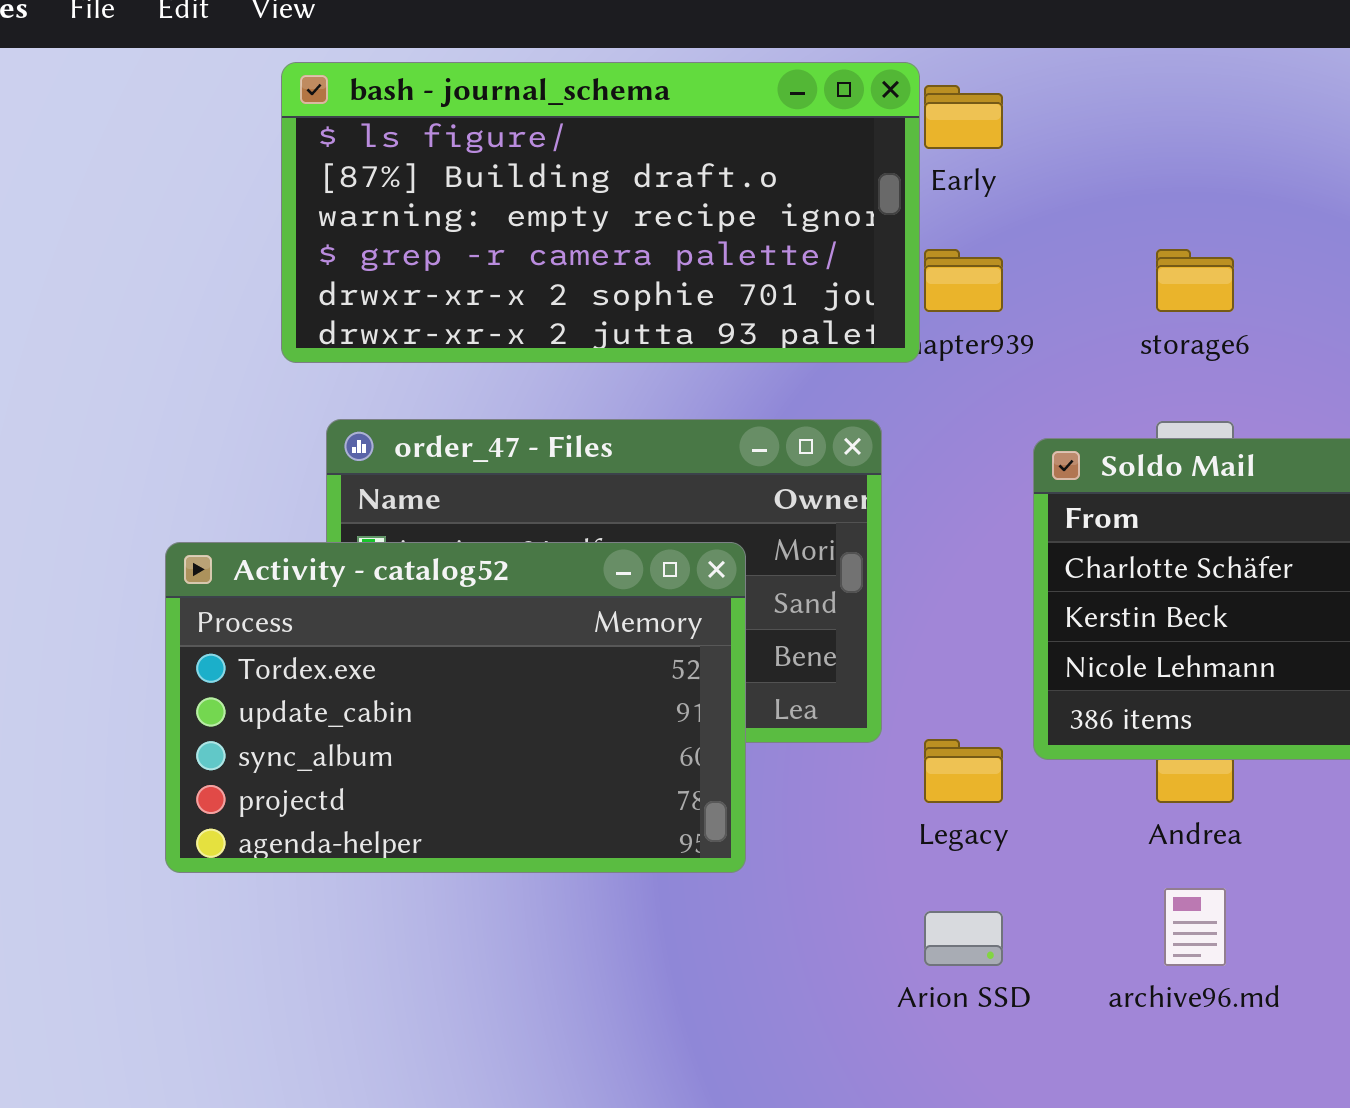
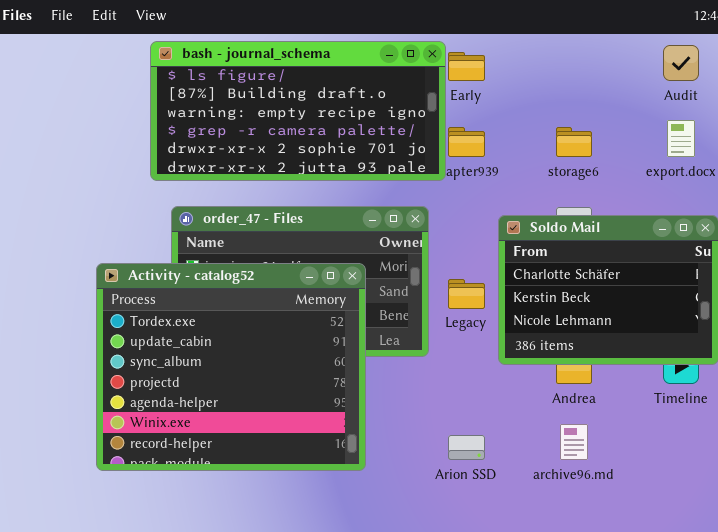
Activity - catalog52: [165,542,746,873] -> [96,263,366,471], resized
Legacy: [924,739,1003,803] -> [448,279,485,309], moved

